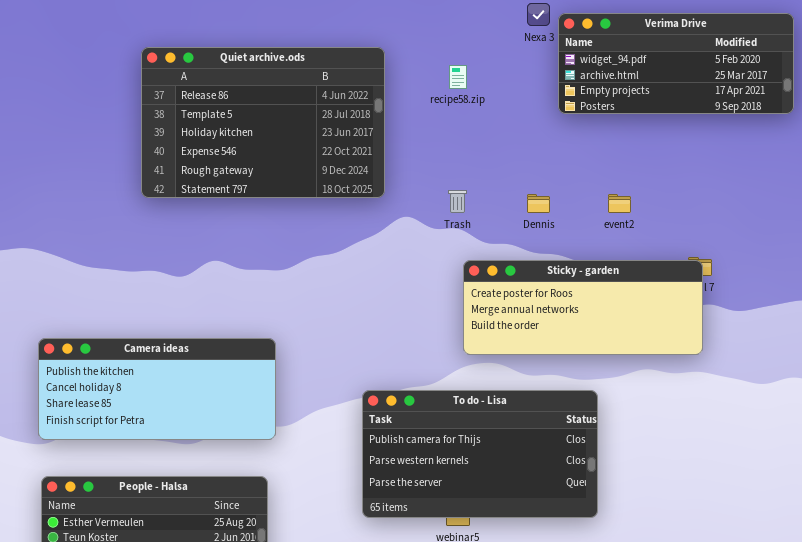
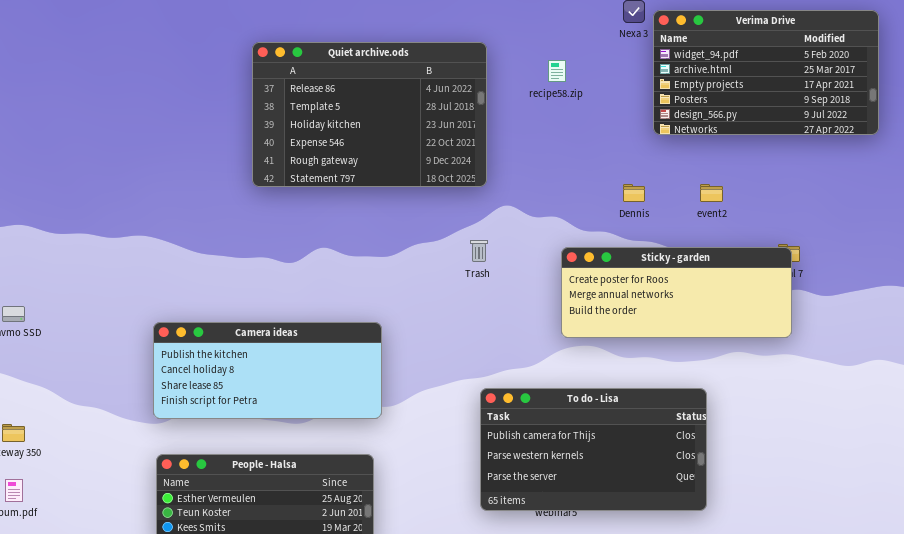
Verima Drive: [558,13,794,114] -> [653,10,879,135], resized
Trash: [448,190,467,213] -> [470,240,488,262], moved
To do - Lisa: [362,390,598,518] -> [480,388,707,511], moved

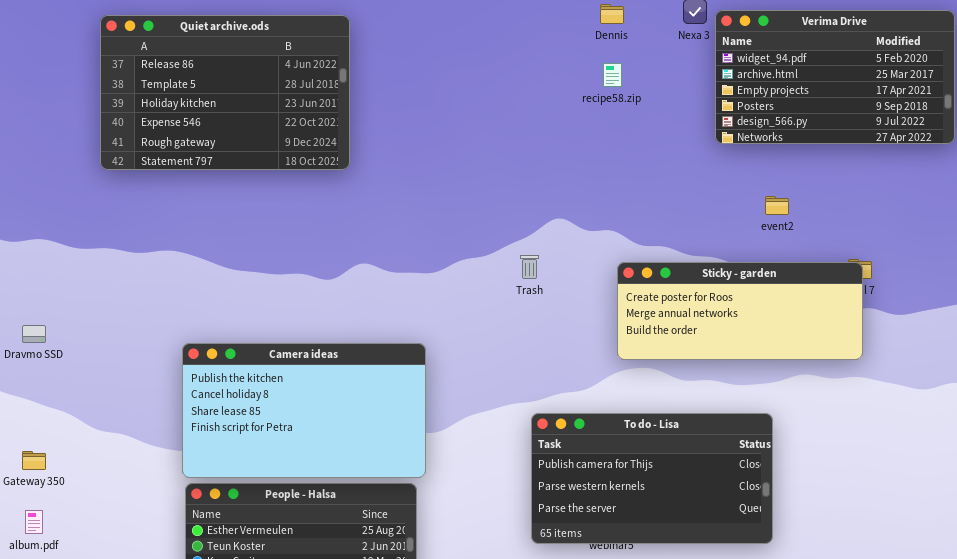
Quiet archive.ods: [252,42,487,187] -> [100,15,350,170], moved
Dennis: [623,184,645,202] -> [600,4,624,24], moved
Camera ideas: [153,322,382,419] -> [182,343,426,478], resized

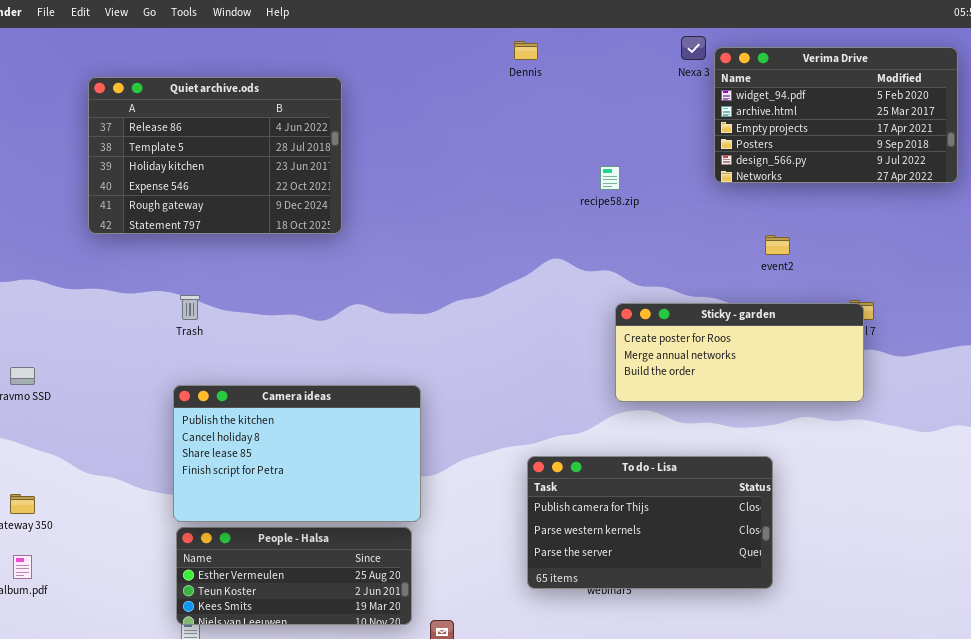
Dennis: [600,4,624,24] -> [514,41,538,60], moved
Quiet archive.ods: [100,15,350,170] -> [88,77,342,234], moved
recipe58.zip: [603,63,622,87] -> [600,166,620,190], moved
Trash: [520,255,539,279] -> [180,295,200,320], moved

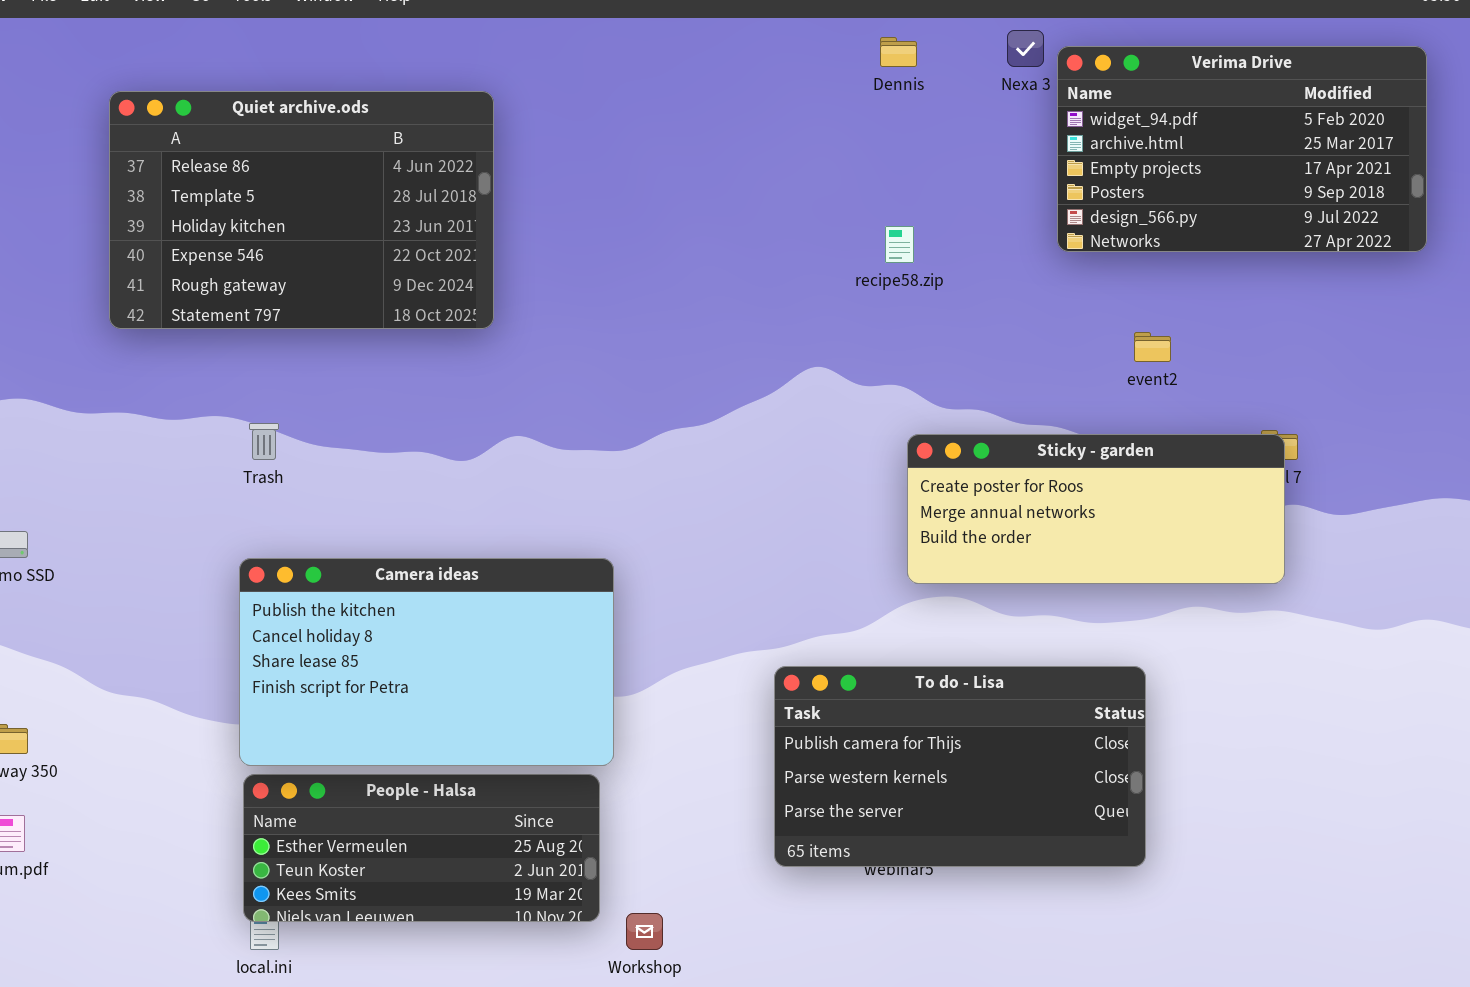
Dennis: [514,41,538,60] -> [880,37,917,67], moved

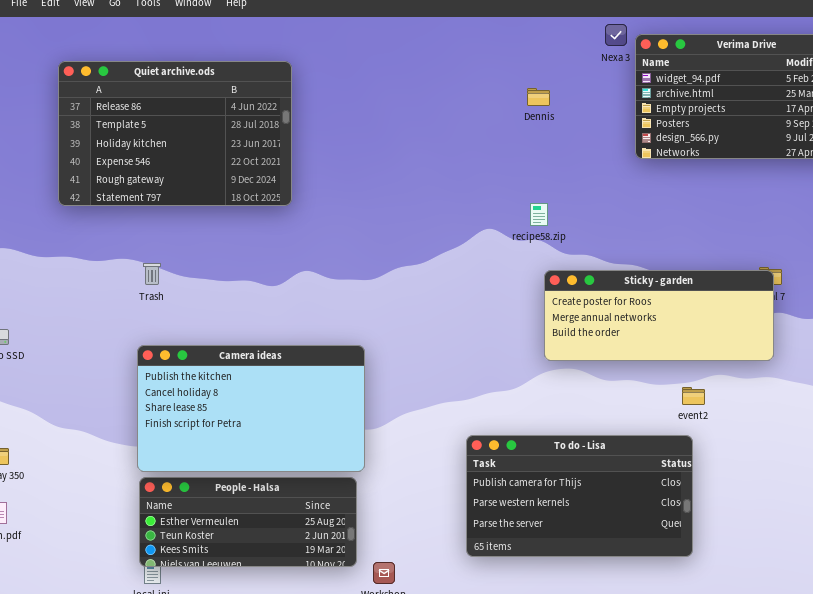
Dennis: [880,37,917,67] -> [527,88,550,106], moved
recipe58.zip: [885,226,914,263] -> [530,203,548,226], moved
event2: [1134,332,1171,362] -> [682,387,705,405], moved
To do - Lisa: [774,666,1146,867] -> [466,435,693,557], moved

